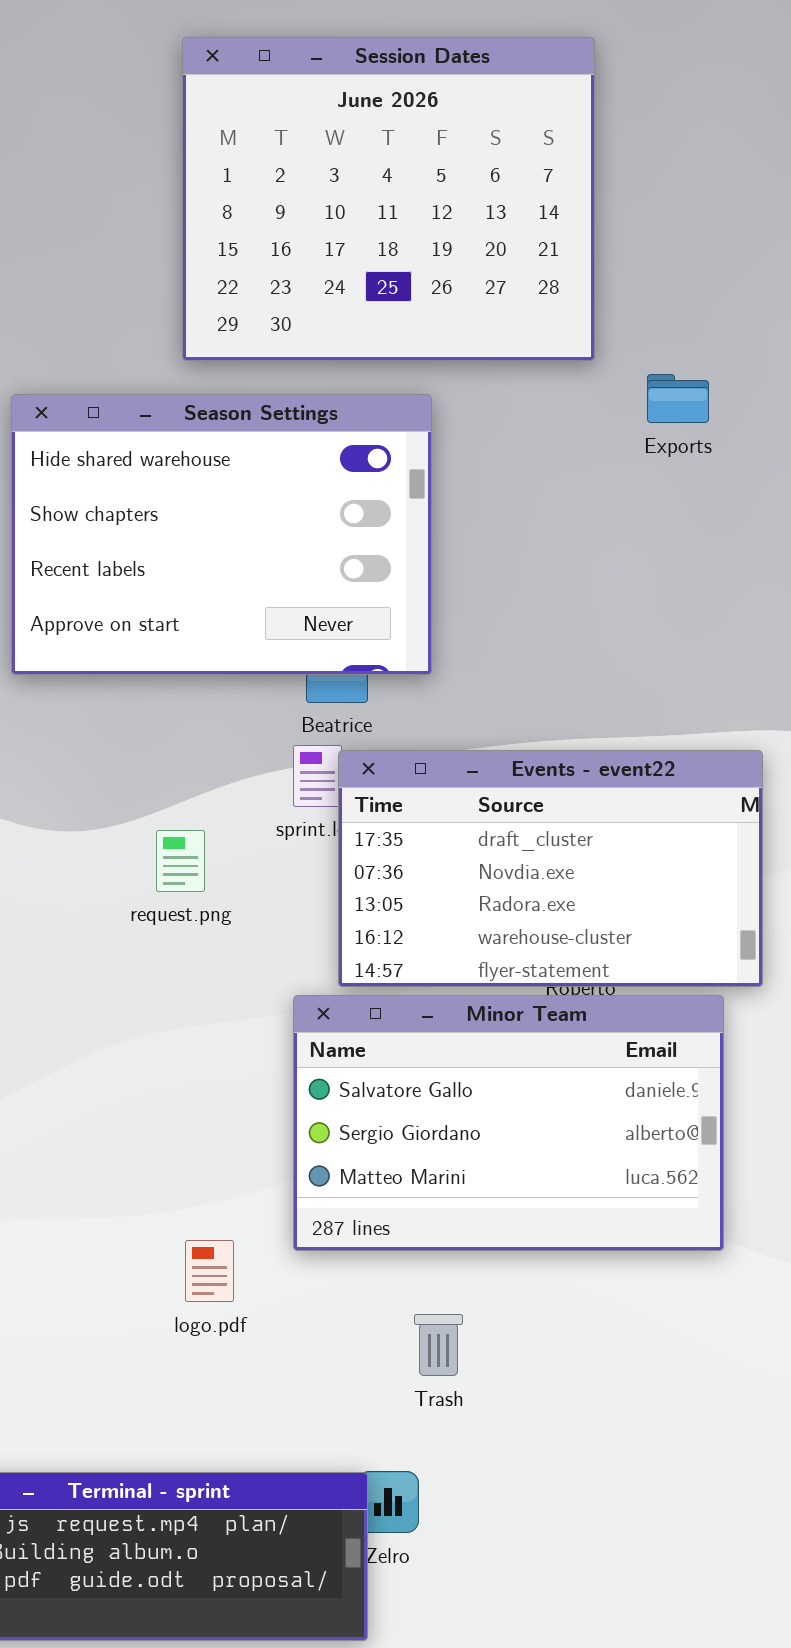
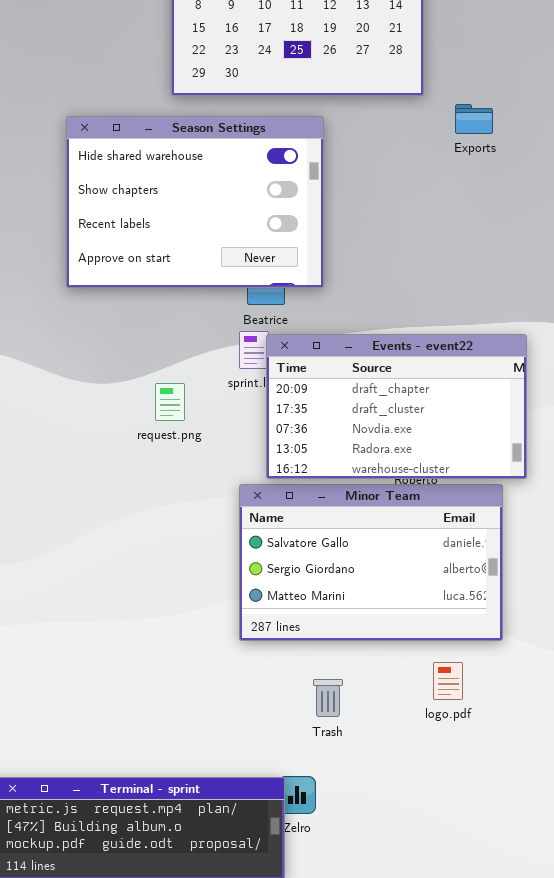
Events - event22: [338,750,763,987] -> [266,334,527,479], scrolled up 1 row
logo.pdf: [185,1240,234,1302] -> [433,662,463,700], moved

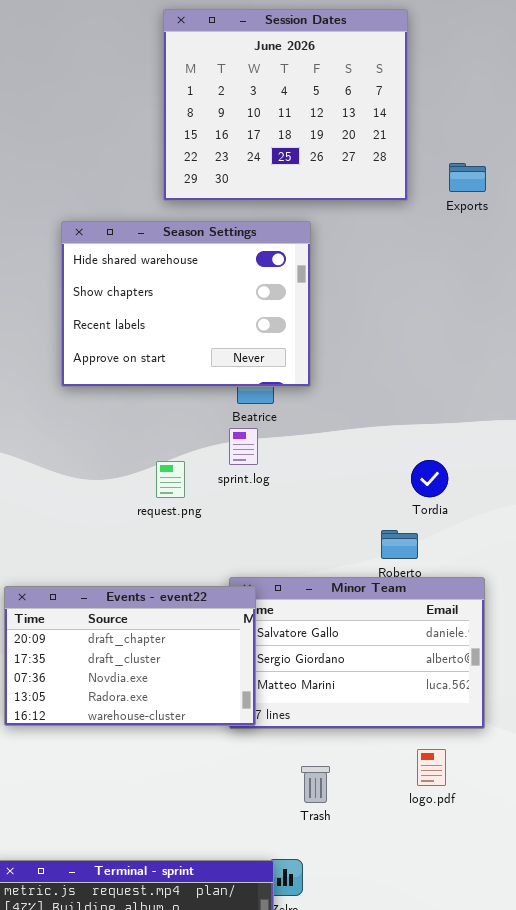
Exports: [455,104,493,134] -> [449,163,486,192], moved
Events - event22: [266,334,527,479] -> [4,586,256,726], moved
request.png: [155,383,185,421] -> [156,461,185,498], moved

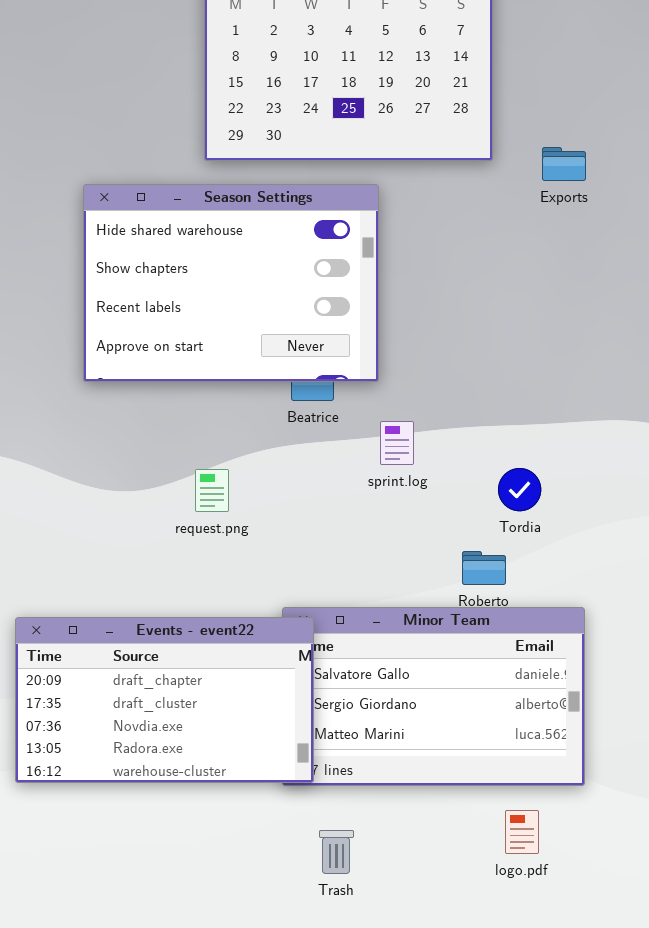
Exports: [449,163,486,192] -> [542,147,586,181], moved
sprint.log: [229,428,258,465] -> [380,421,414,465], moved
Trash: [301,766,330,803] -> [319,830,354,874], moved

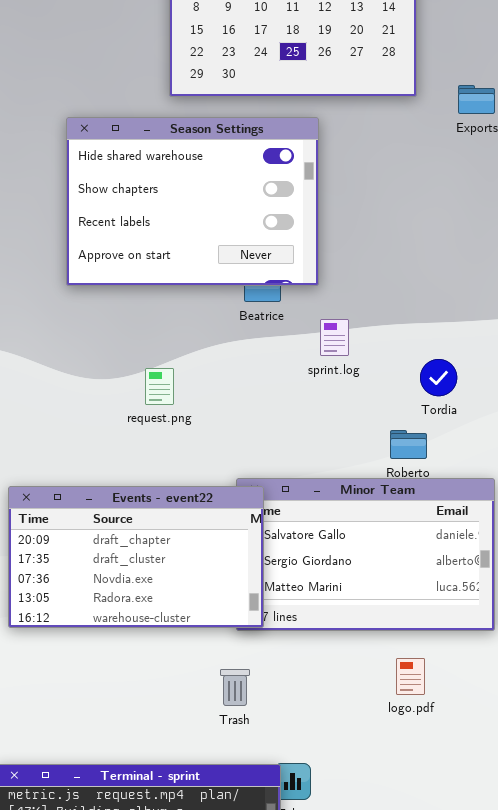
request.png: [195,469,229,512] -> [145,368,174,405], moved
logo.pdf: [505,810,539,854] -> [396,658,425,695], moved
Trash: [319,830,354,874] -> [220,669,250,706], moved

